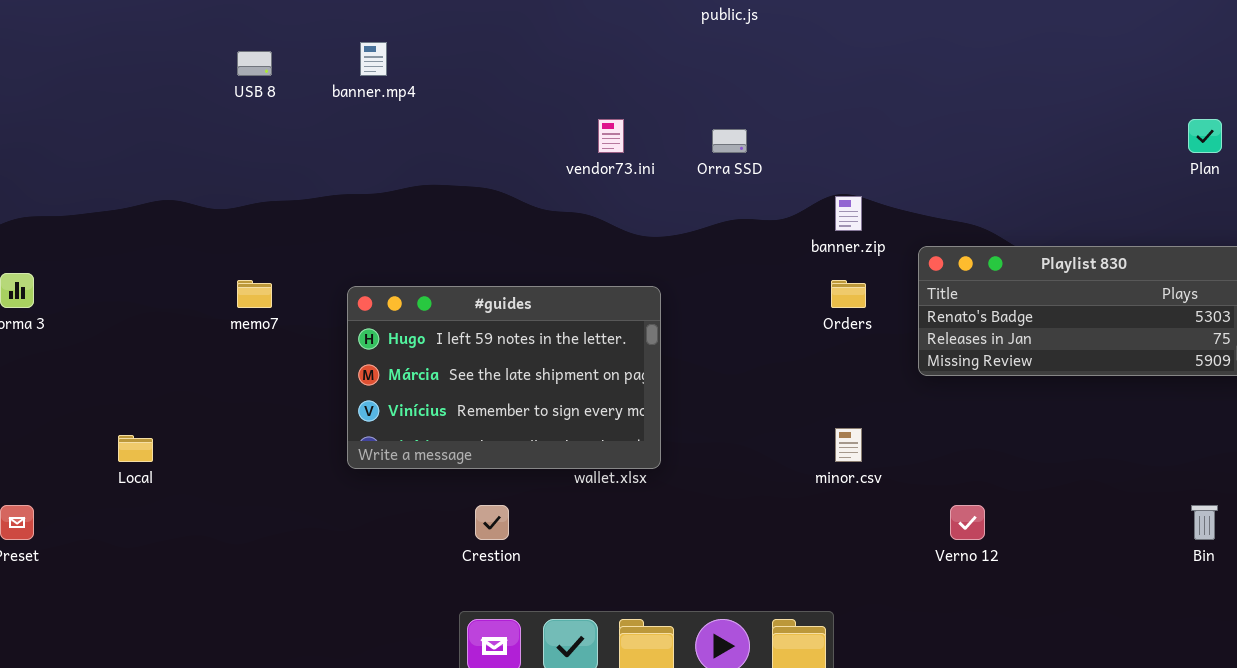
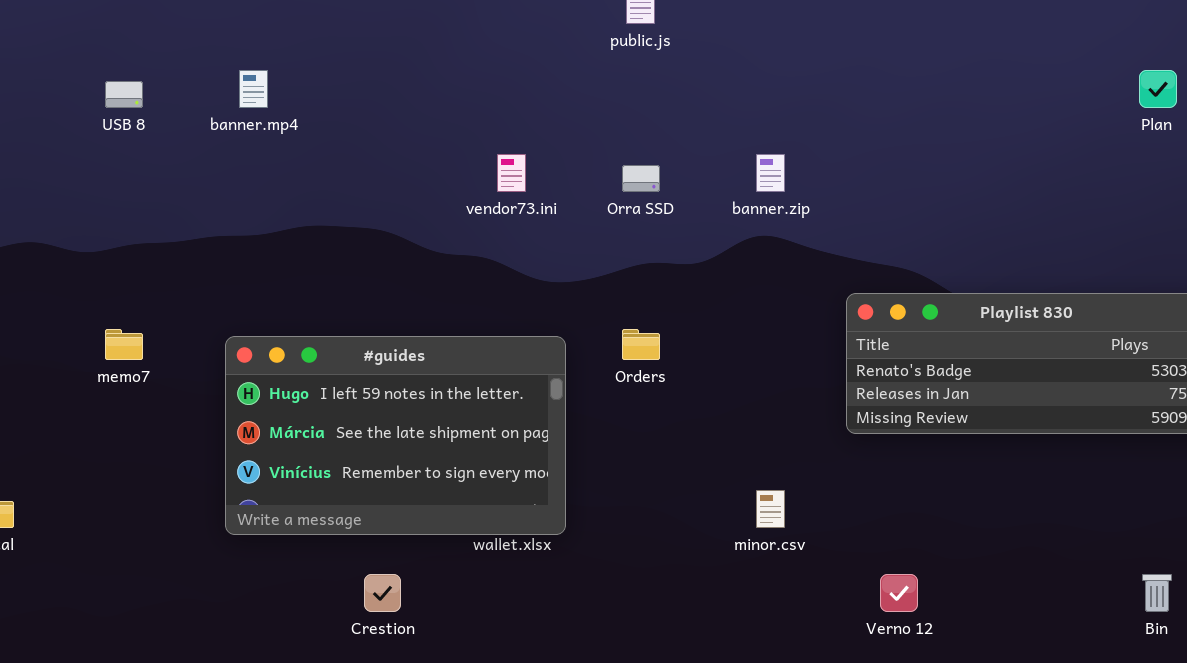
Plan: [1188,119,1222,153] -> [1139,70,1177,108], moved
banner.zip: [835,196,862,231] -> [756,154,785,192], moved
Orders: [831,280,866,308] -> [622,329,660,360], moved

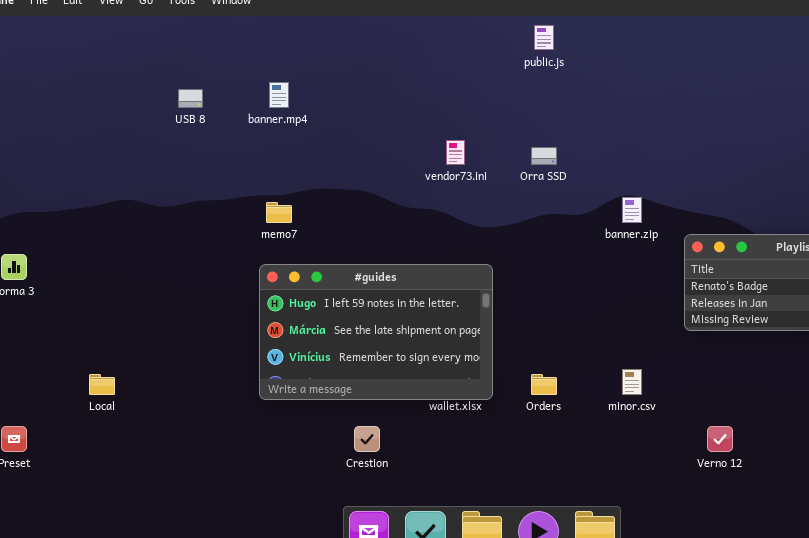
banner.zip: [756,154,785,192] -> [622,197,642,223], moved
memo7: [105,329,143,360] -> [266,202,292,223], moved
Orders: [622,329,660,360] -> [531,374,557,395], moved

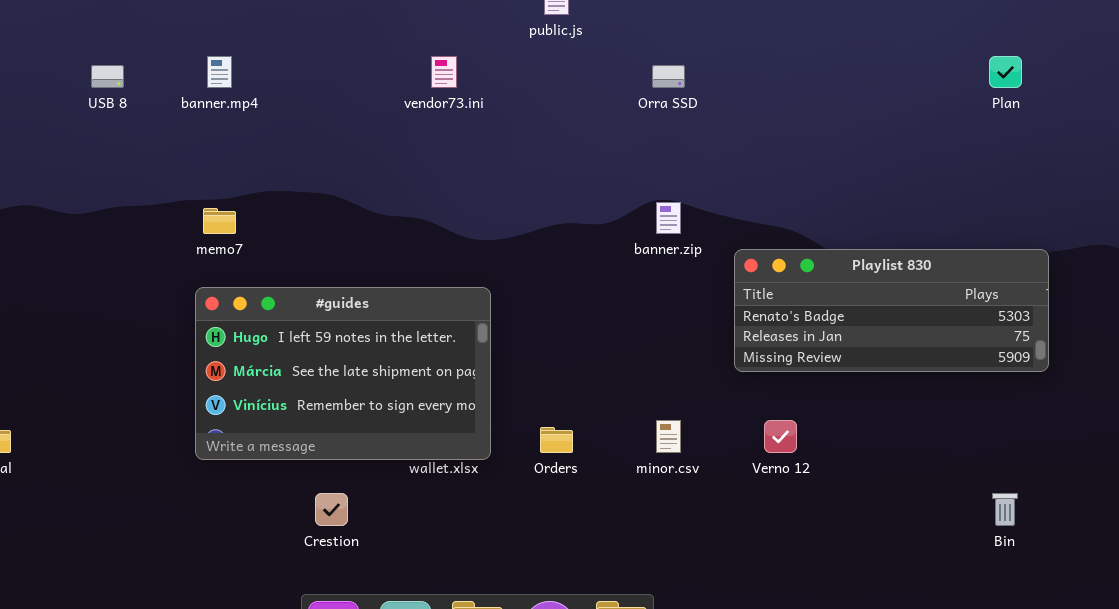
vendor73.ini: [446,140,465,165] -> [431,56,457,88], moved
Orra SSD: [531,147,557,165] -> [652,65,685,88], moved
Verno 12: [707,426,733,452] -> [764,420,797,453], moved

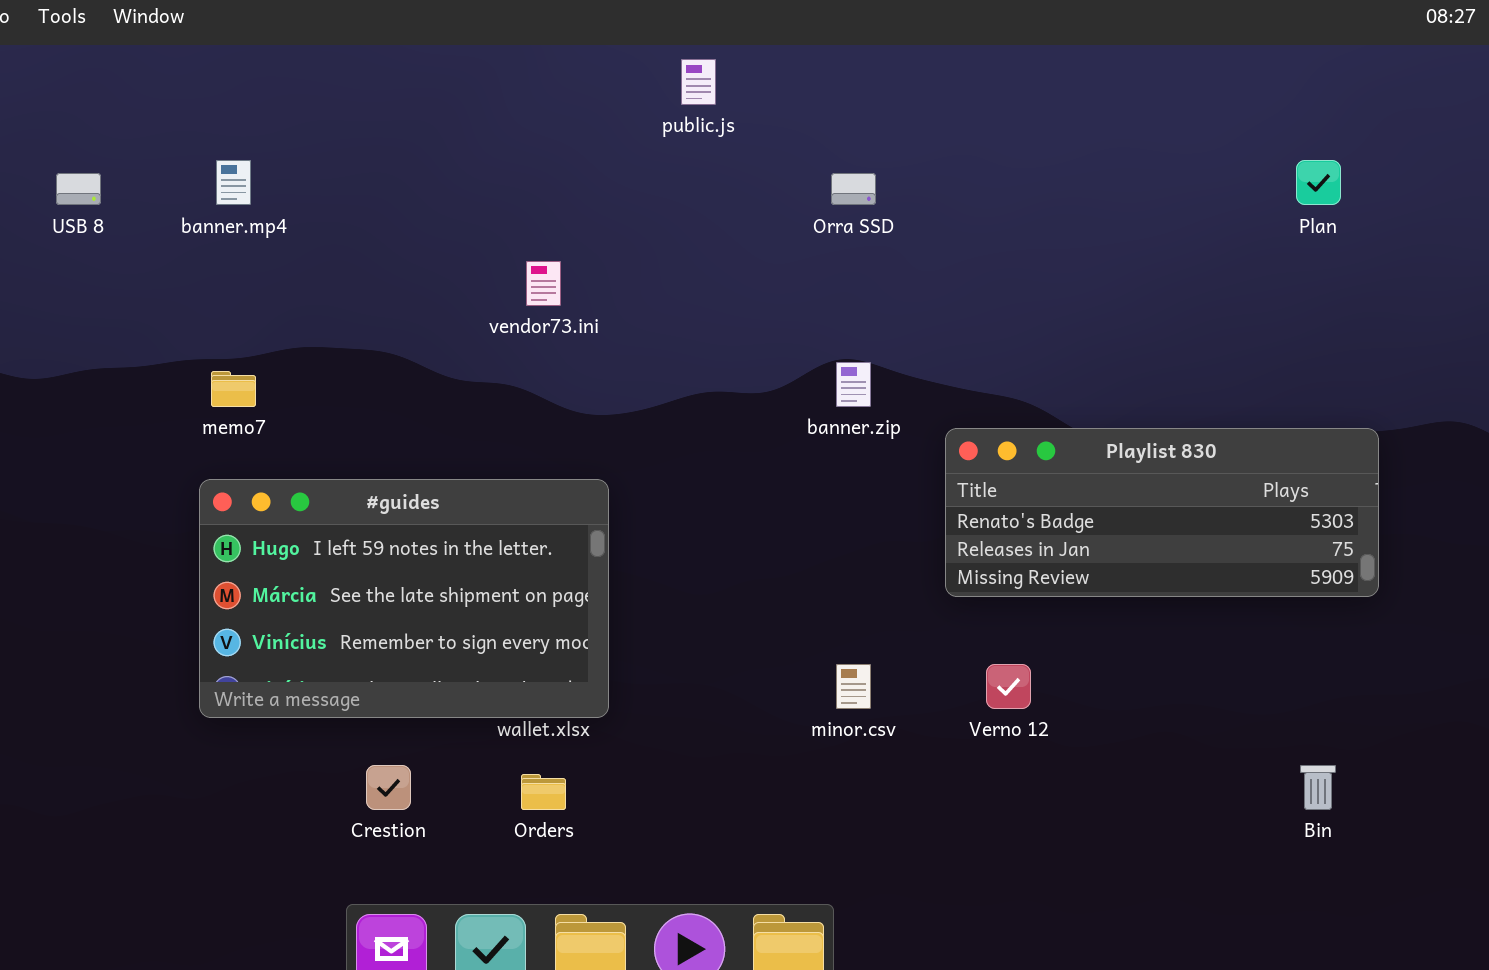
vendor73.ini: [431,56,457,88] -> [526,261,561,306], moved
Orders: [540,427,573,453] -> [521,774,566,810], moved

